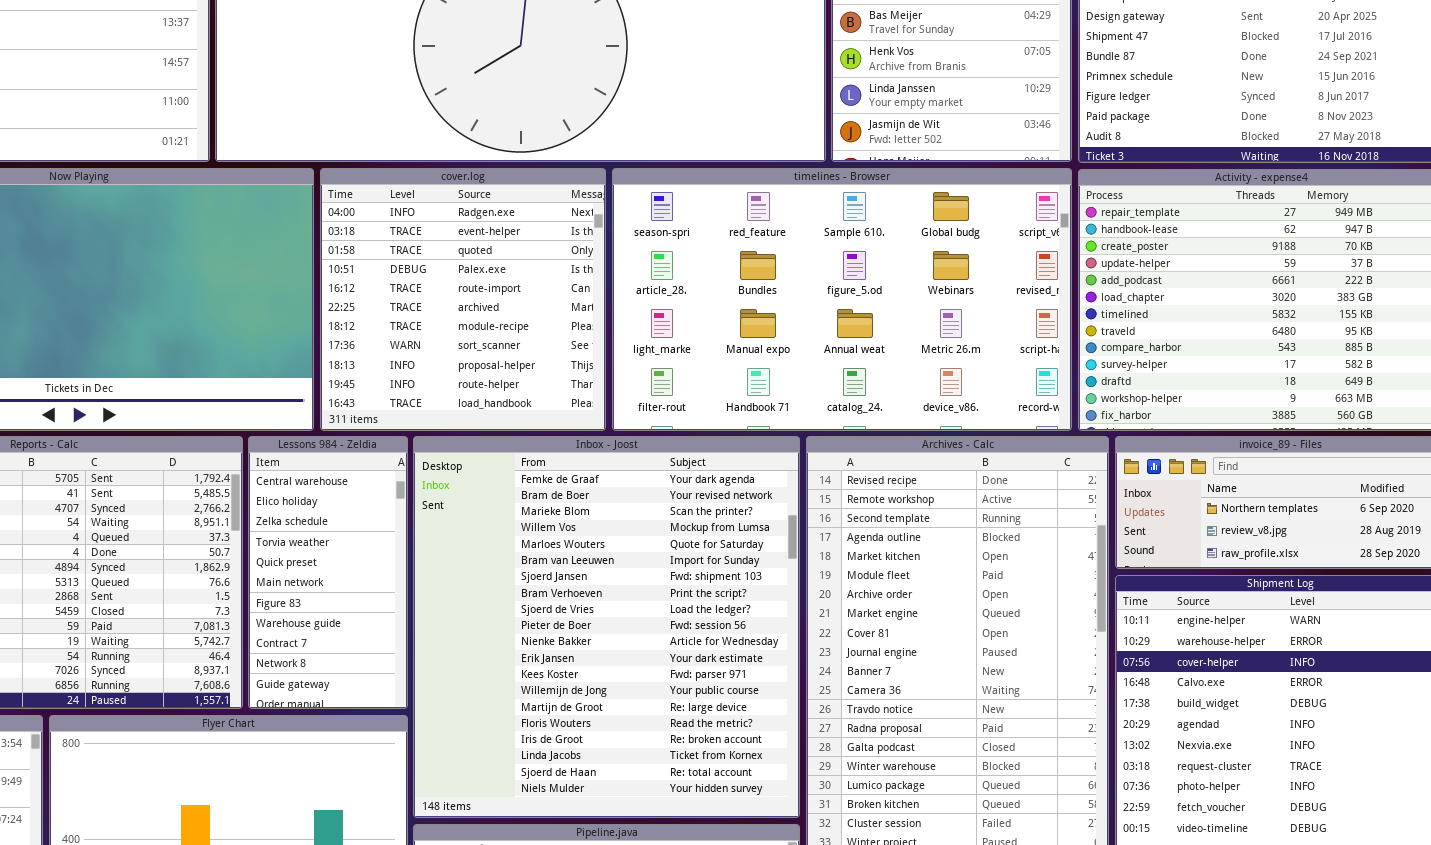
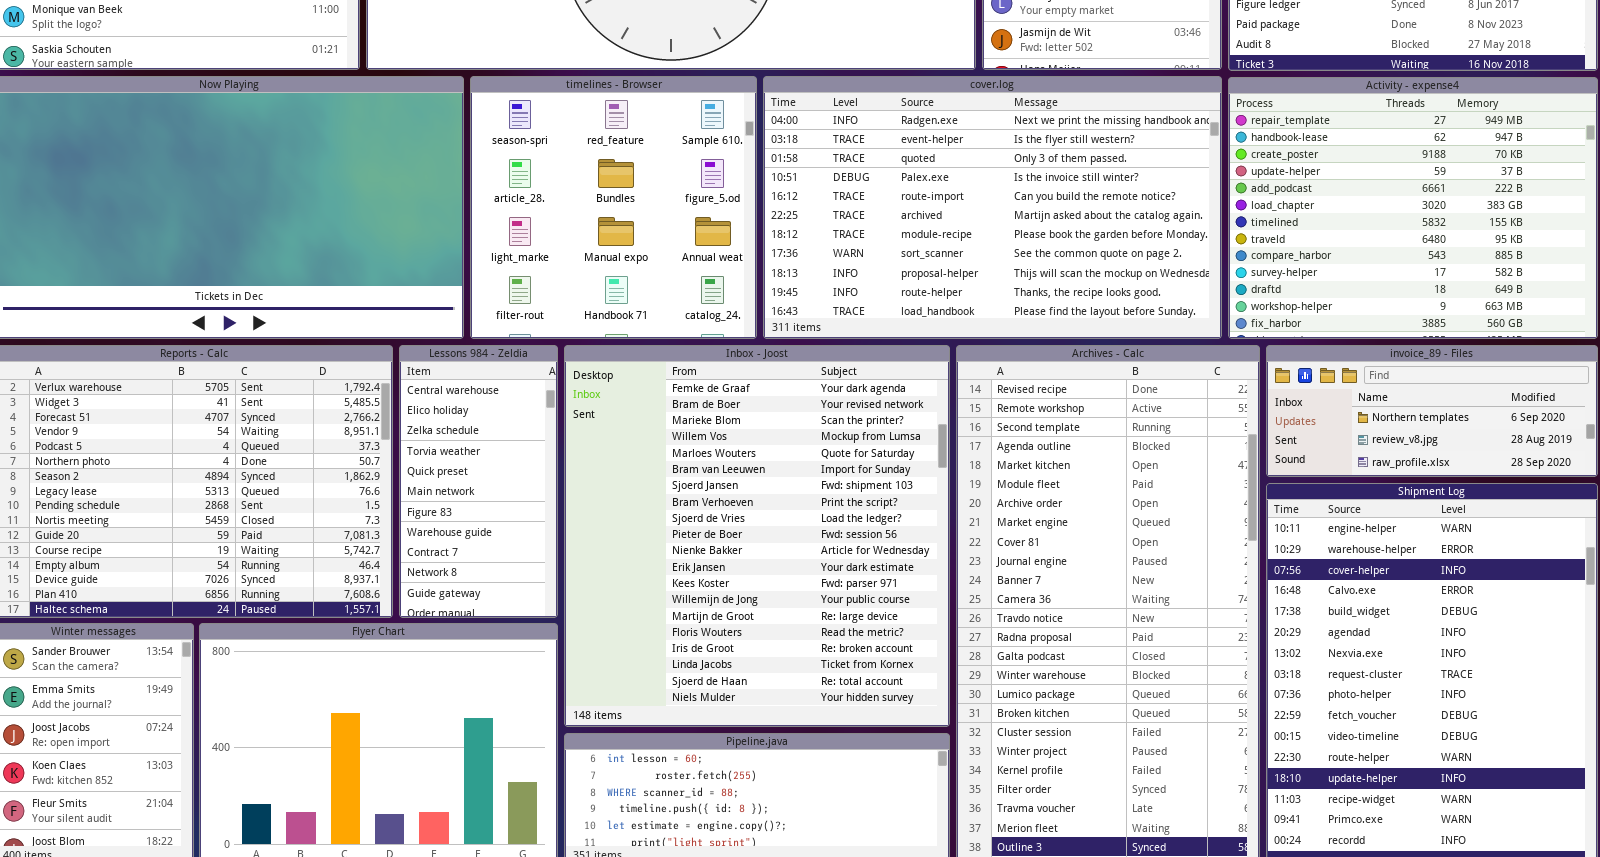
cover.log: [320,168,606,431] -> [763,76,1222,339], moved, resized
timelines - Browser: [612,168,1072,431] -> [470,76,757,339], moved, resized

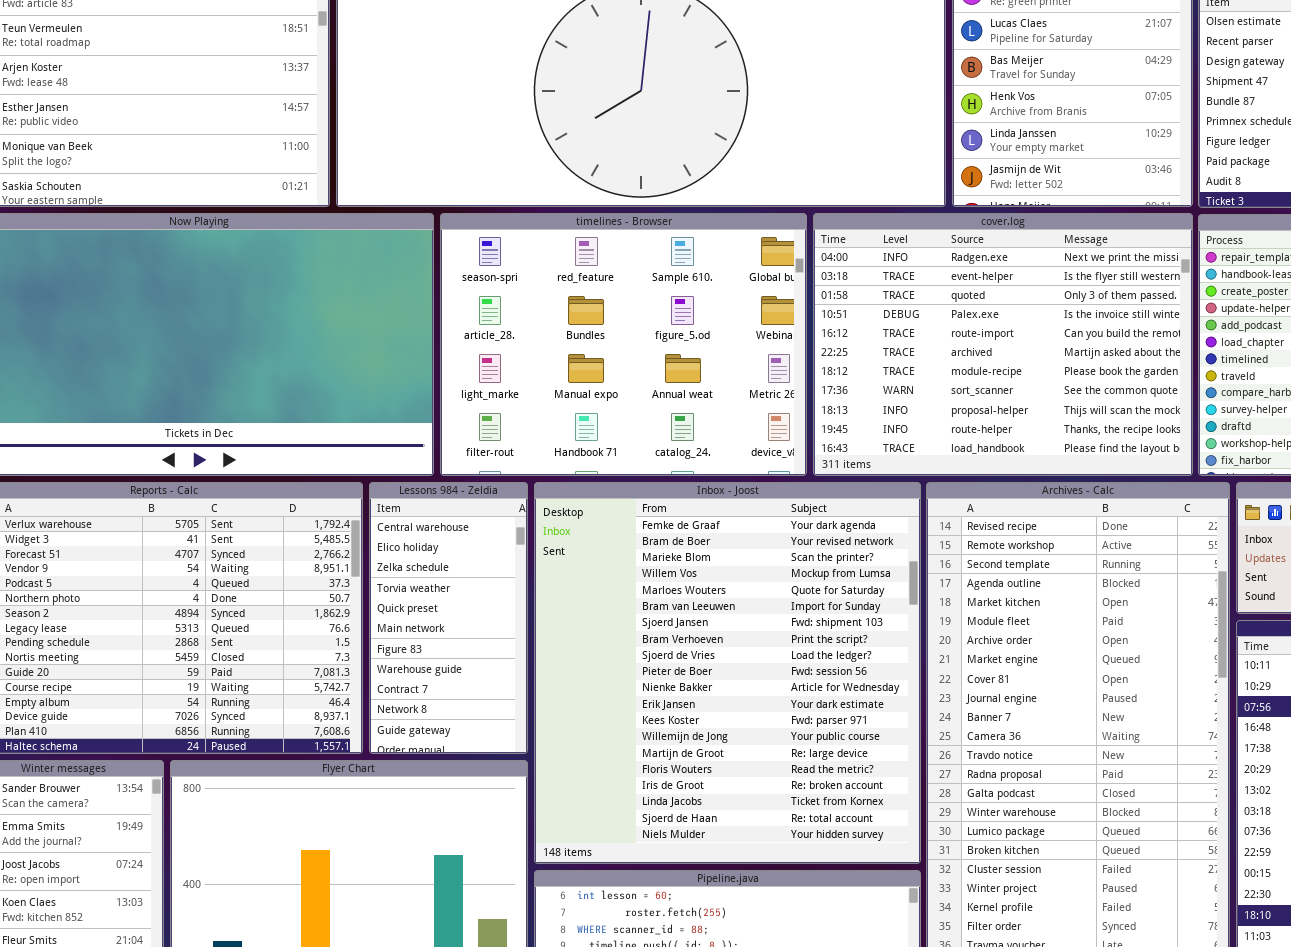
timelines - Browser: [470,76,757,339] -> [440,213,807,476], resized
cover.log: [763,76,1222,339] -> [813,213,1193,476], resized

